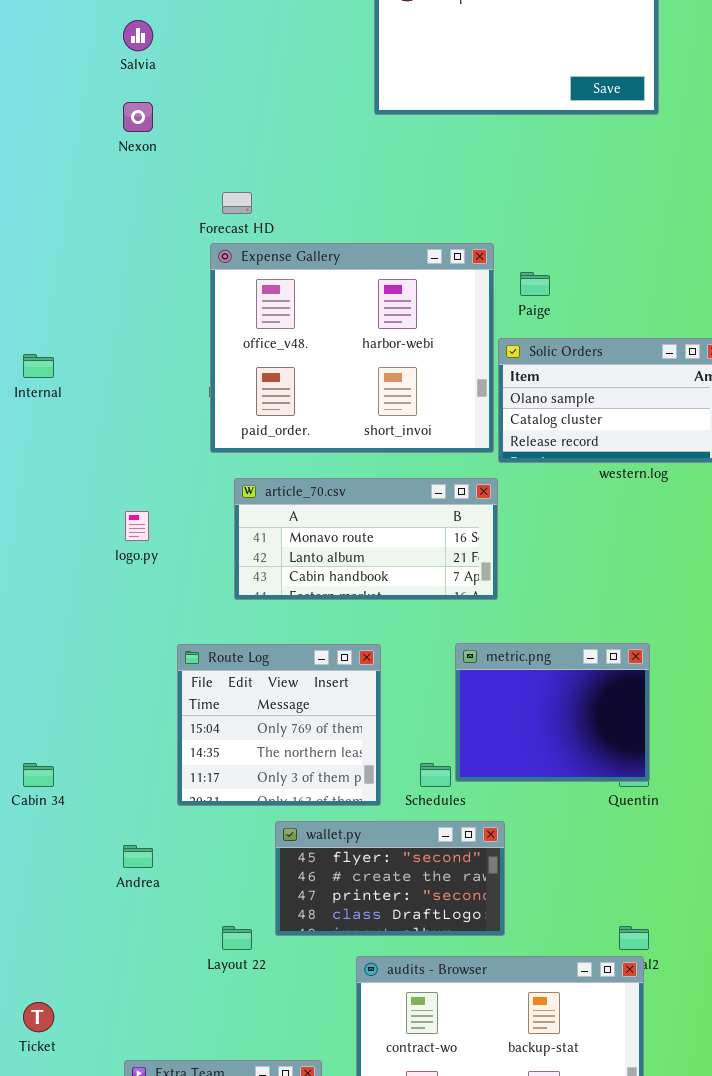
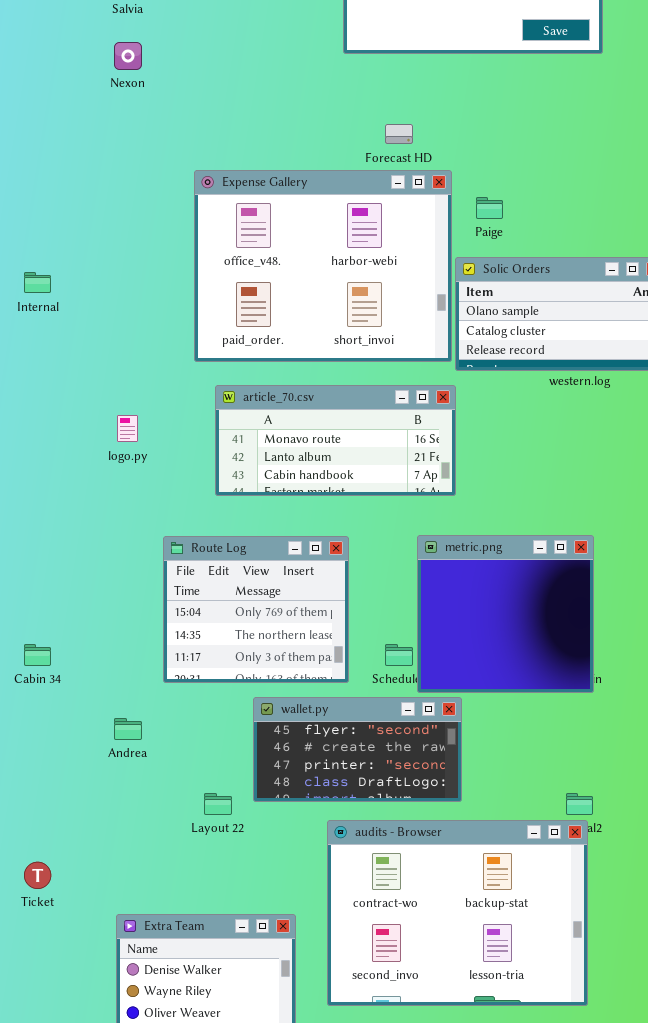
Forecast HD: [222,192,252,214] -> [385,124,413,144], moved
metric.png: [455,643,650,782] -> [417,535,594,693], resized

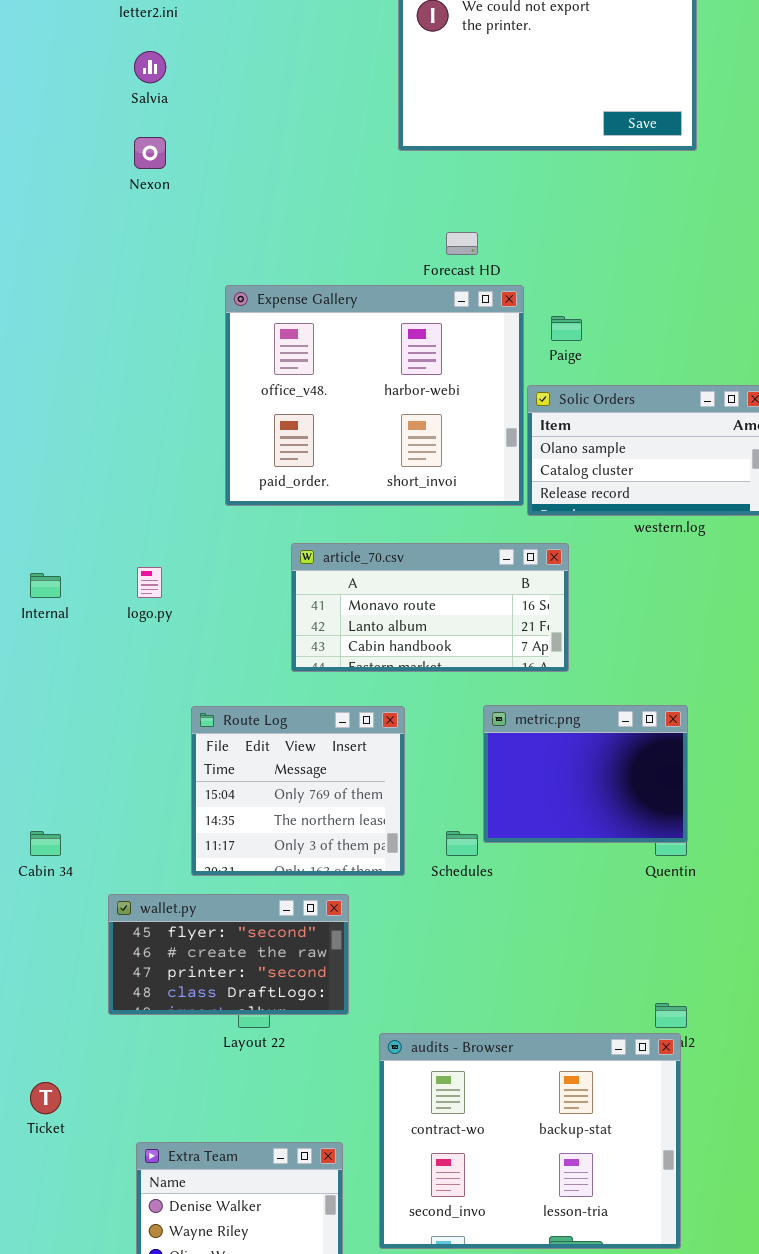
Internal: [24,272,51,293] -> [30,573,61,598], moved
article_70.csv: [215,385,456,496] -> [291,543,569,672], moved
metric.png: [417,535,594,693] -> [483,705,688,843], resized
wallet.py: [253,697,462,802] -> [108,894,349,1015], moved

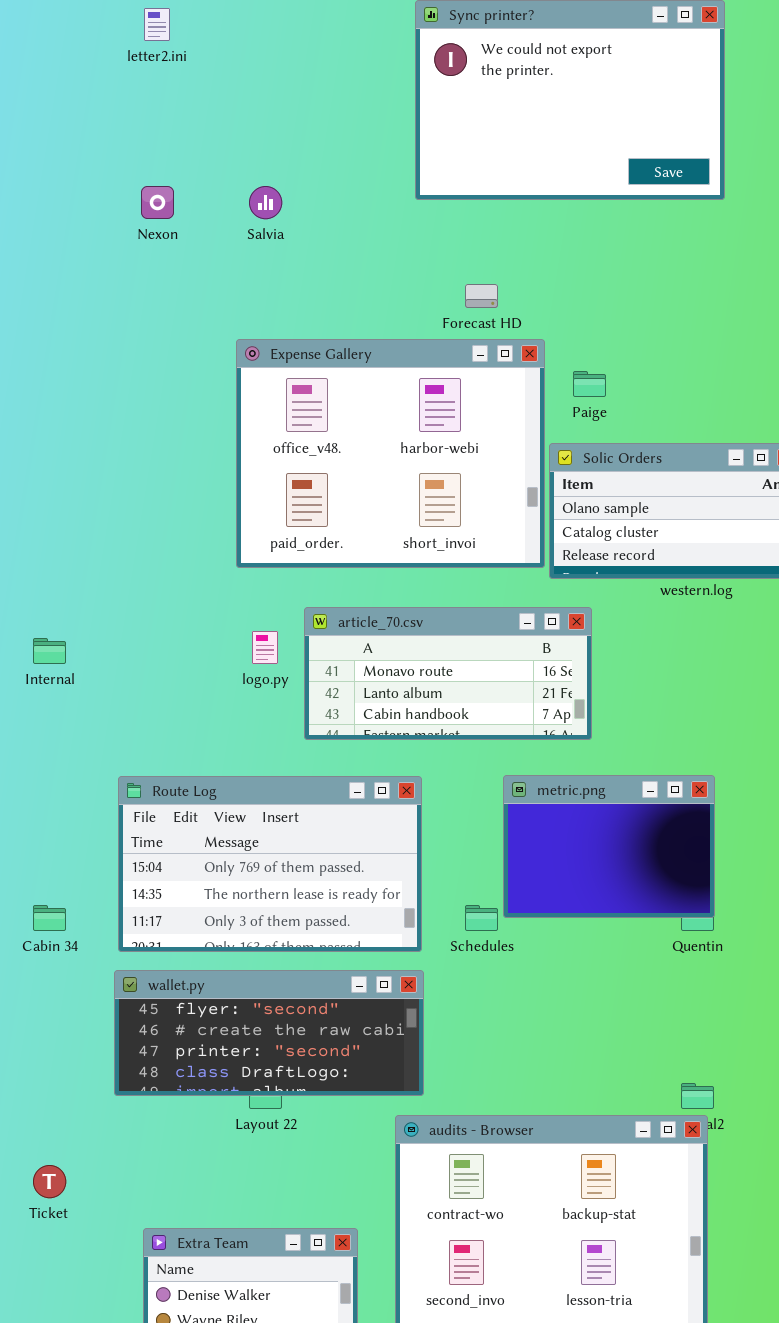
Salvia: [134,51,166,83] -> [249,186,282,219], moved
logo.py: [137,567,162,598] -> [252,631,278,664], moved
Route Log: [191,706,405,876] -> [118,776,422,952], resized
wallet.py: [108,894,349,1015] -> [114,970,424,1096], resized

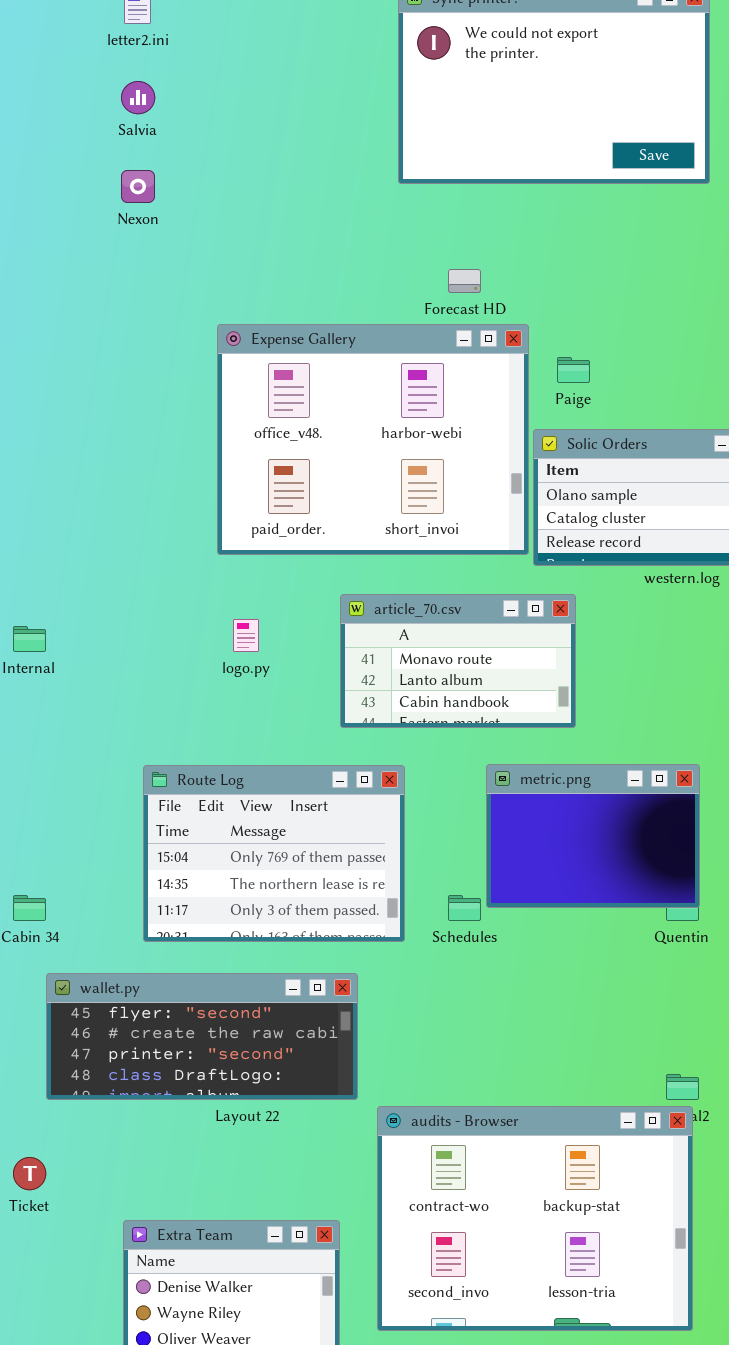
Salvia: [249,186,282,219] -> [121,81,155,114], moved
article_70.csv: [304,607,592,740] -> [340,594,576,728], resized
Route Log: [118,776,422,952] -> [143,765,405,942], resized
wallet.py: [114,970,424,1096] -> [46,973,358,1100], moved

